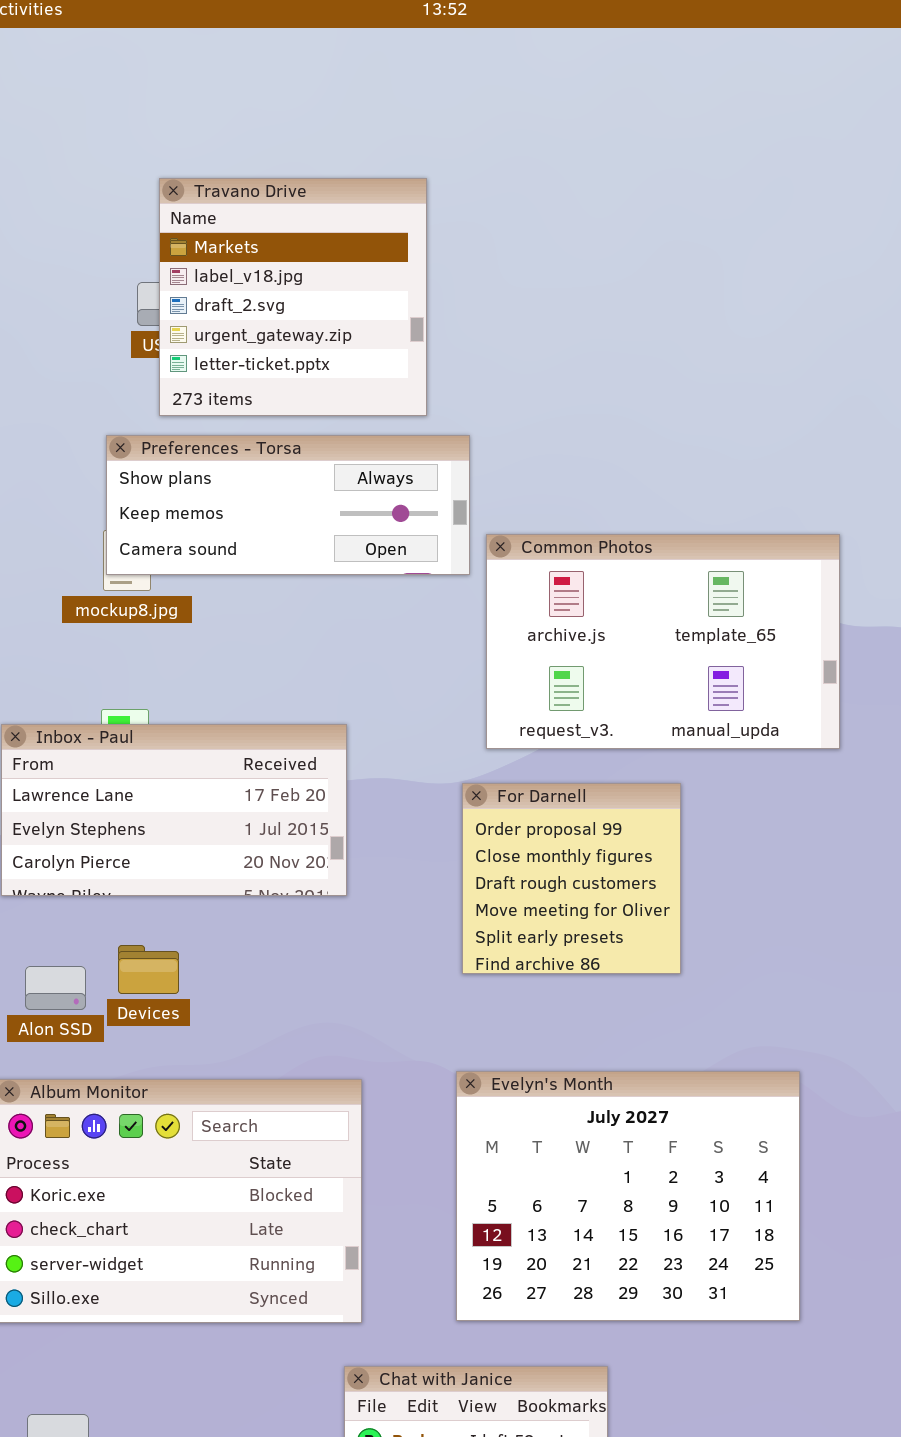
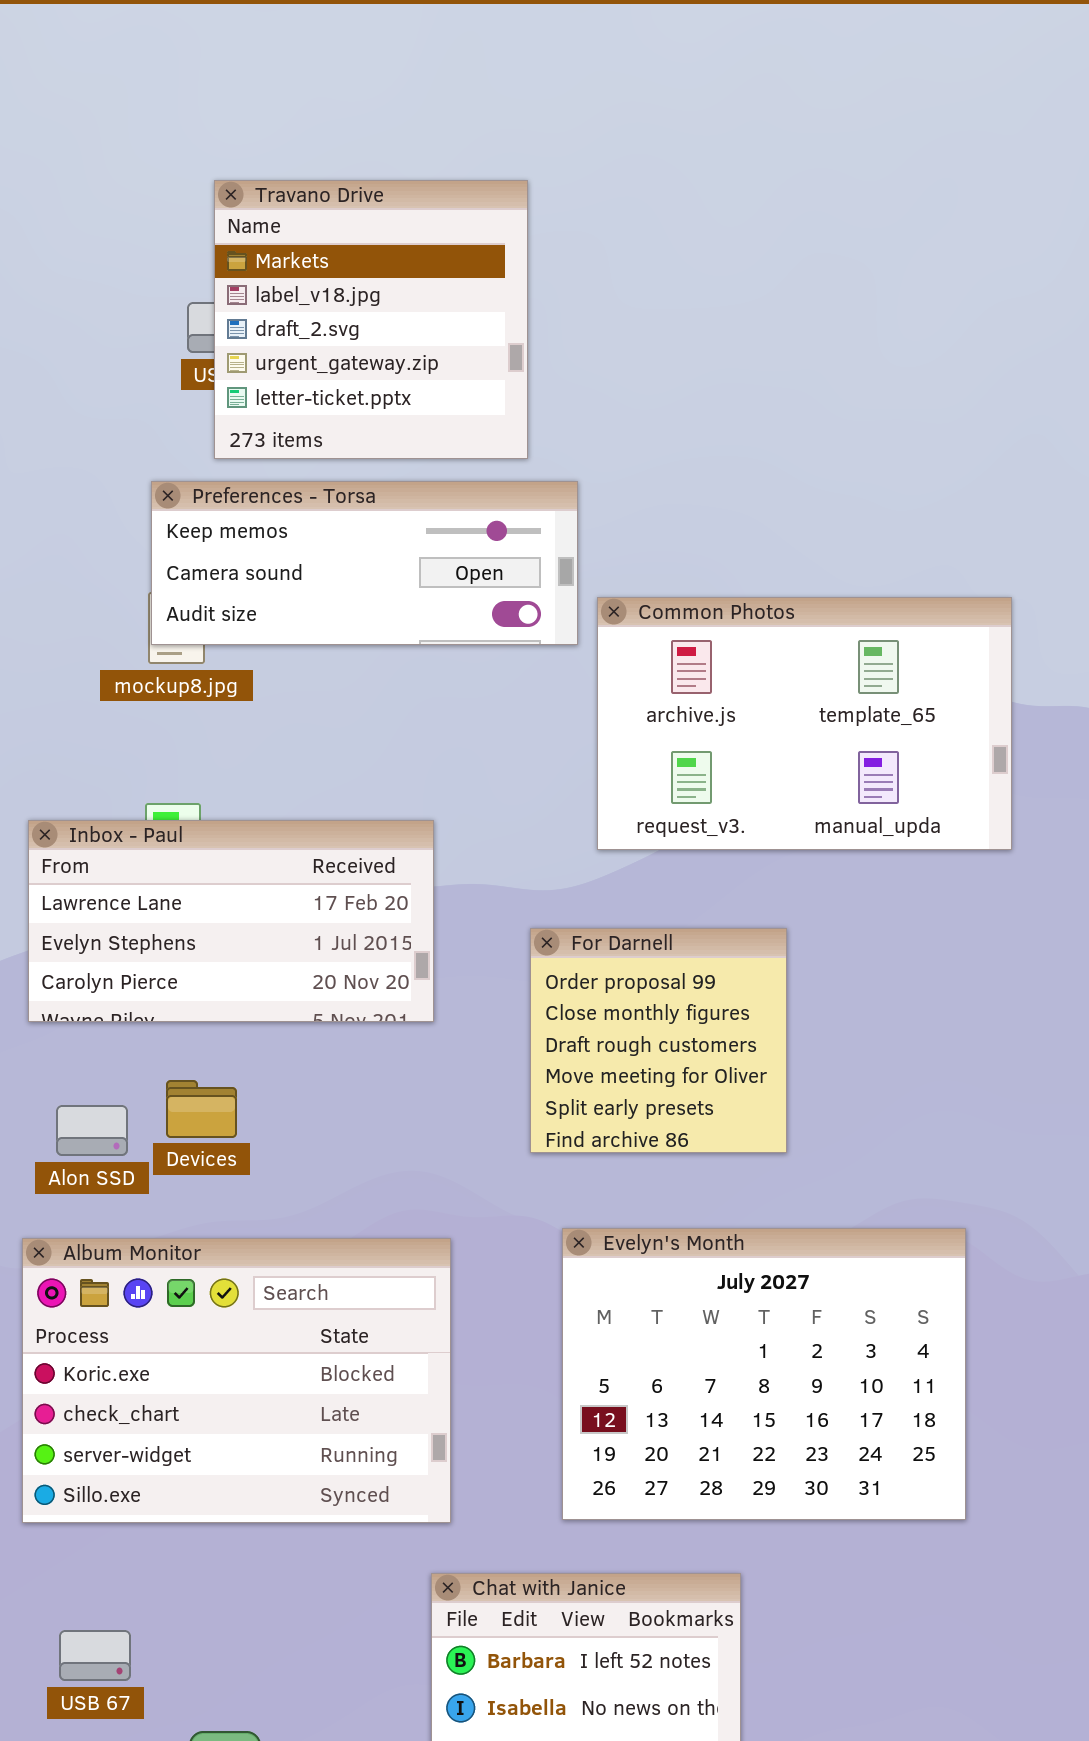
Preferences - Torsa: [106,435,470,575] -> [151,481,578,645], scrolled down 1 row
For Darnell: [462,783,681,974] -> [530,928,787,1153], moved

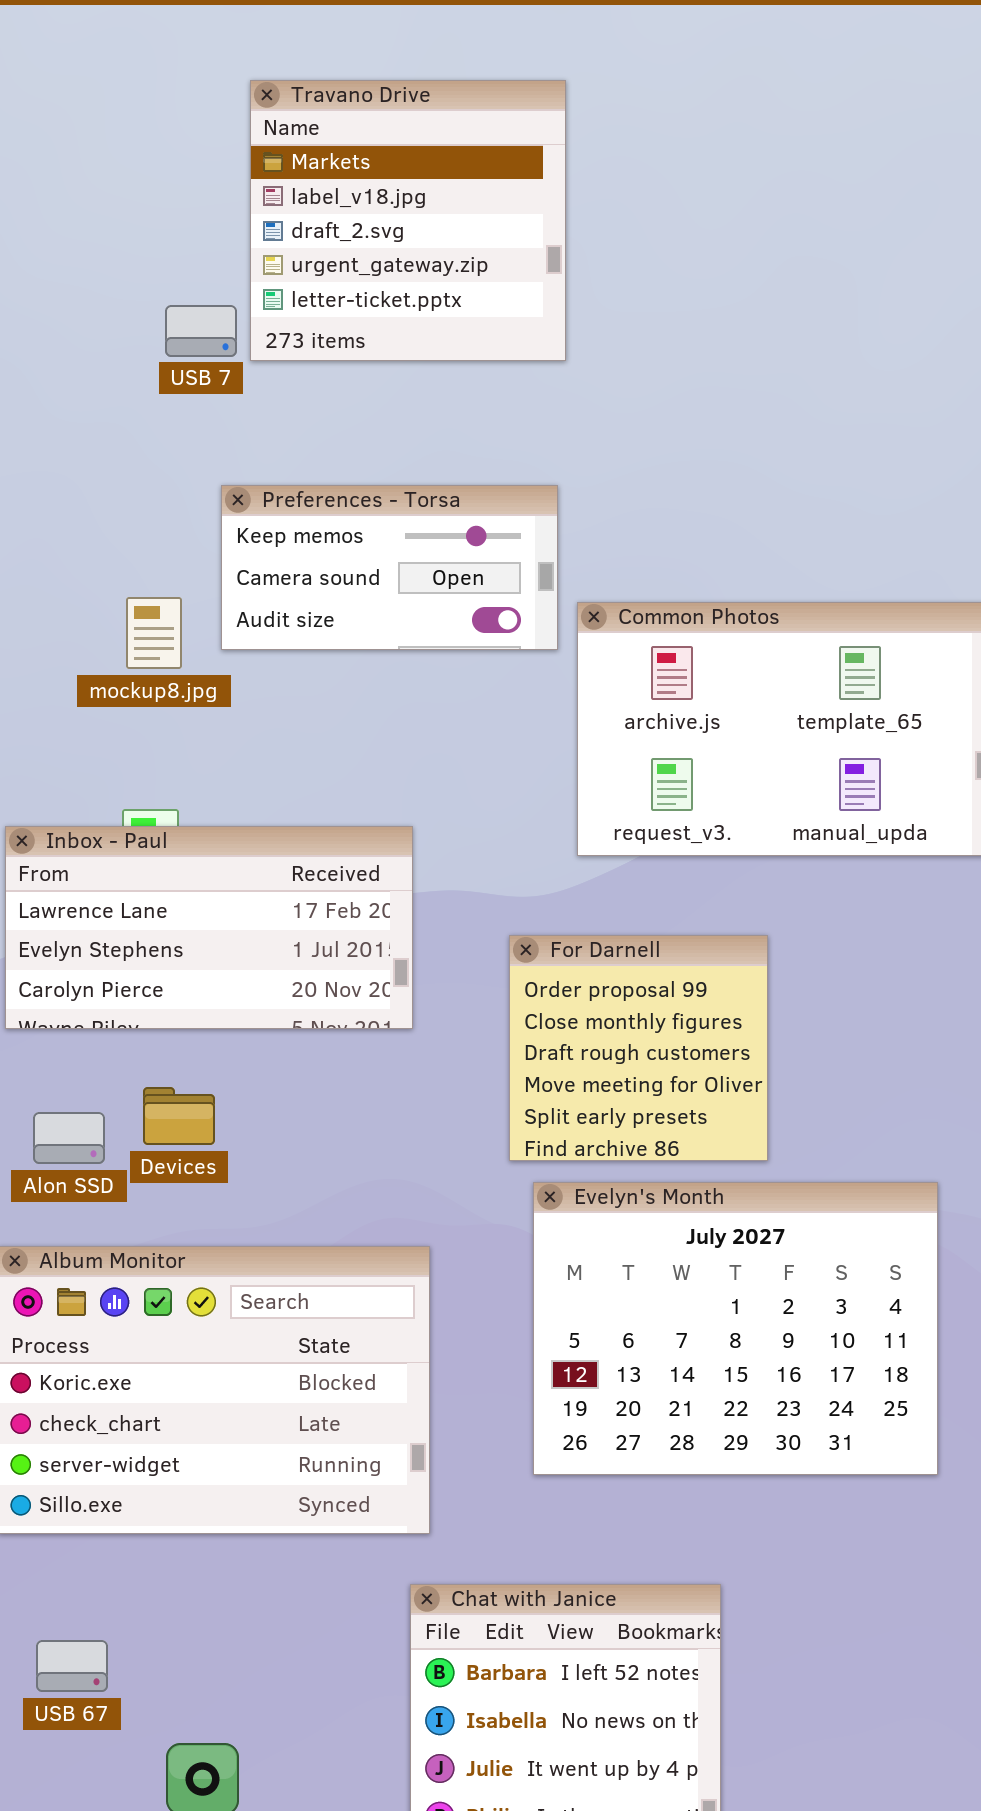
Travano Drive: [214,180,528,459] -> [250,80,566,361], moved
Preferences - Torsa: [151,481,578,645] -> [221,485,558,650], resized
Evelyn's Month: [562,1228,966,1520] -> [533,1182,938,1475], moved

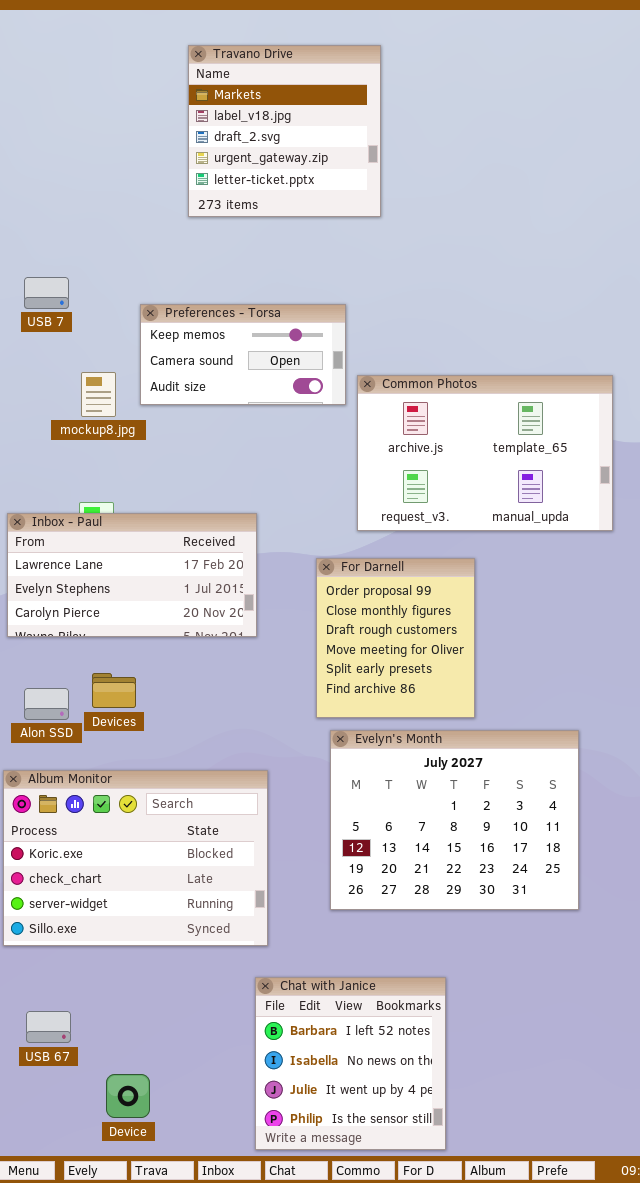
Travano Drive: [250,80,566,361] -> [188,45,381,217], moved
USB 7: [165,305,237,357] -> [24,277,69,309], moved
For Darnell: [509,935,768,1161] -> [316,558,475,718], resized

